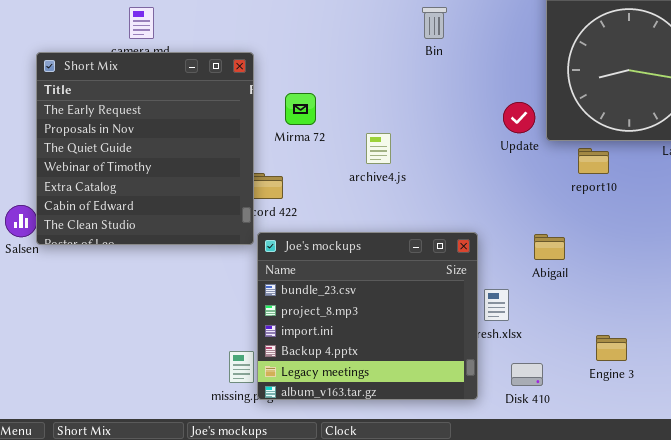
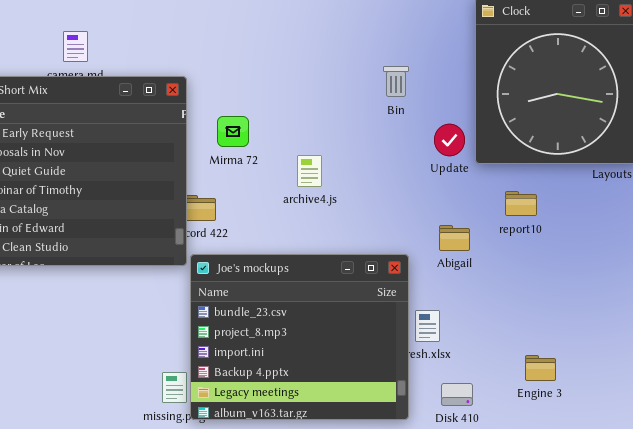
Bin: [422,7,447,39] -> [383,66,409,97], moved
report10: [578,148,609,174] -> [505,191,537,216], moved
Abigail: [534,234,565,260] -> [439,225,470,251], moved

